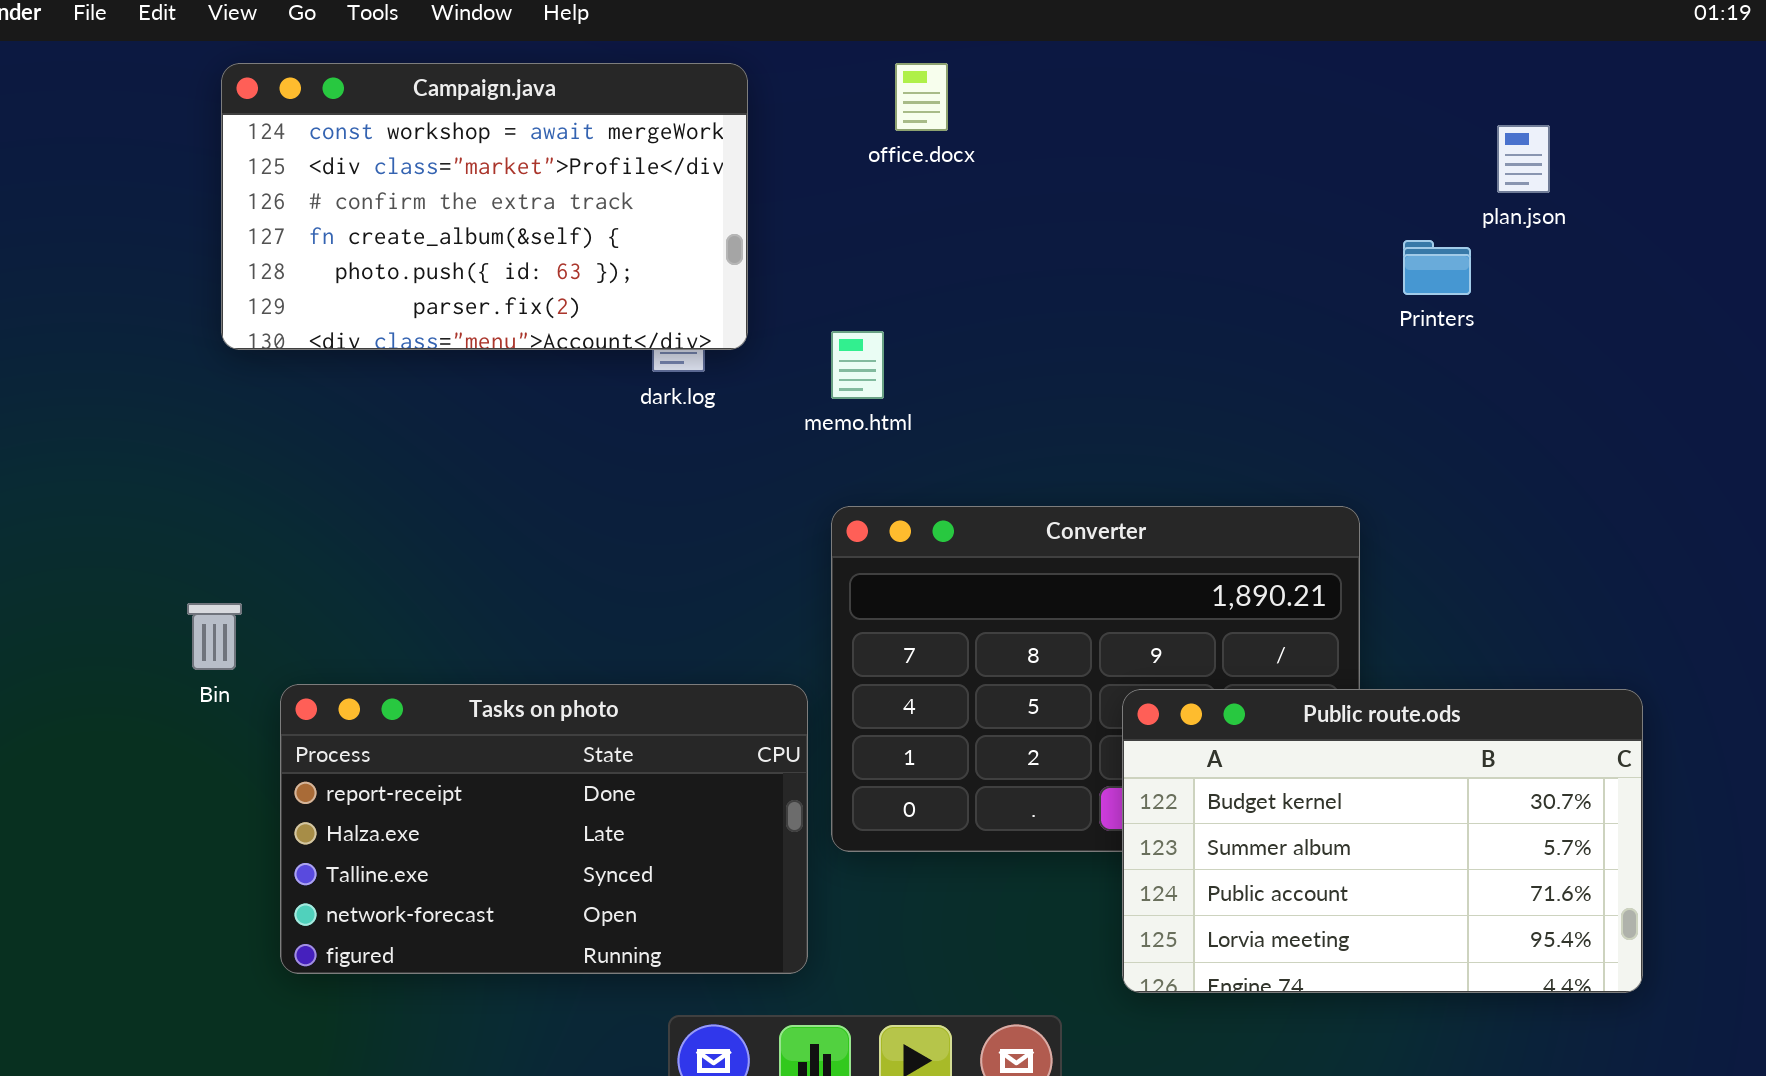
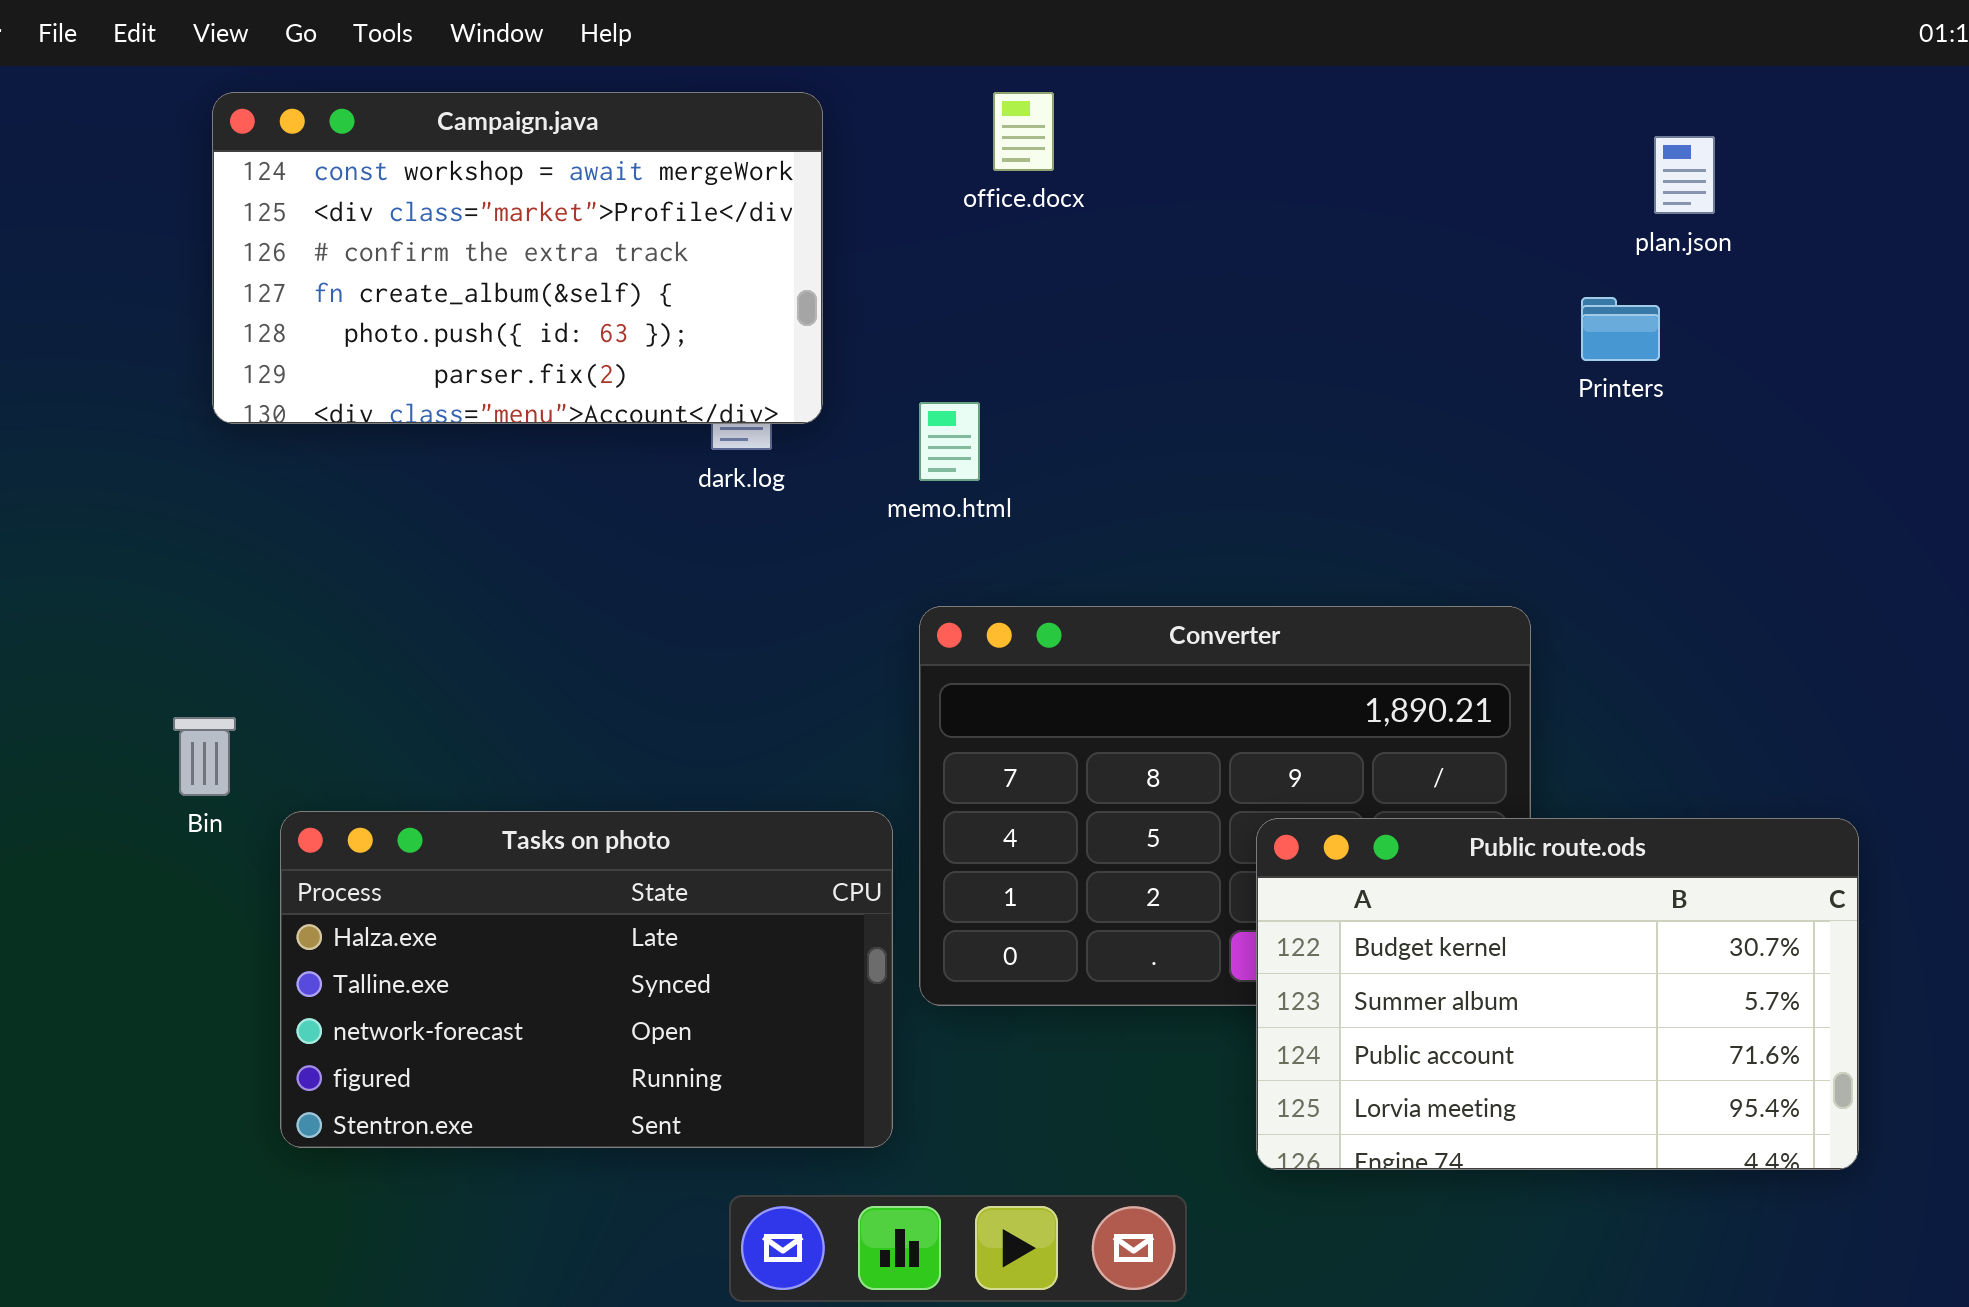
plan.json: [1497,125,1550,193] -> [1654,136,1715,214], moved
Tasks on photo: [280,684,808,974] -> [280,811,893,1148], scrolled down 1 row

